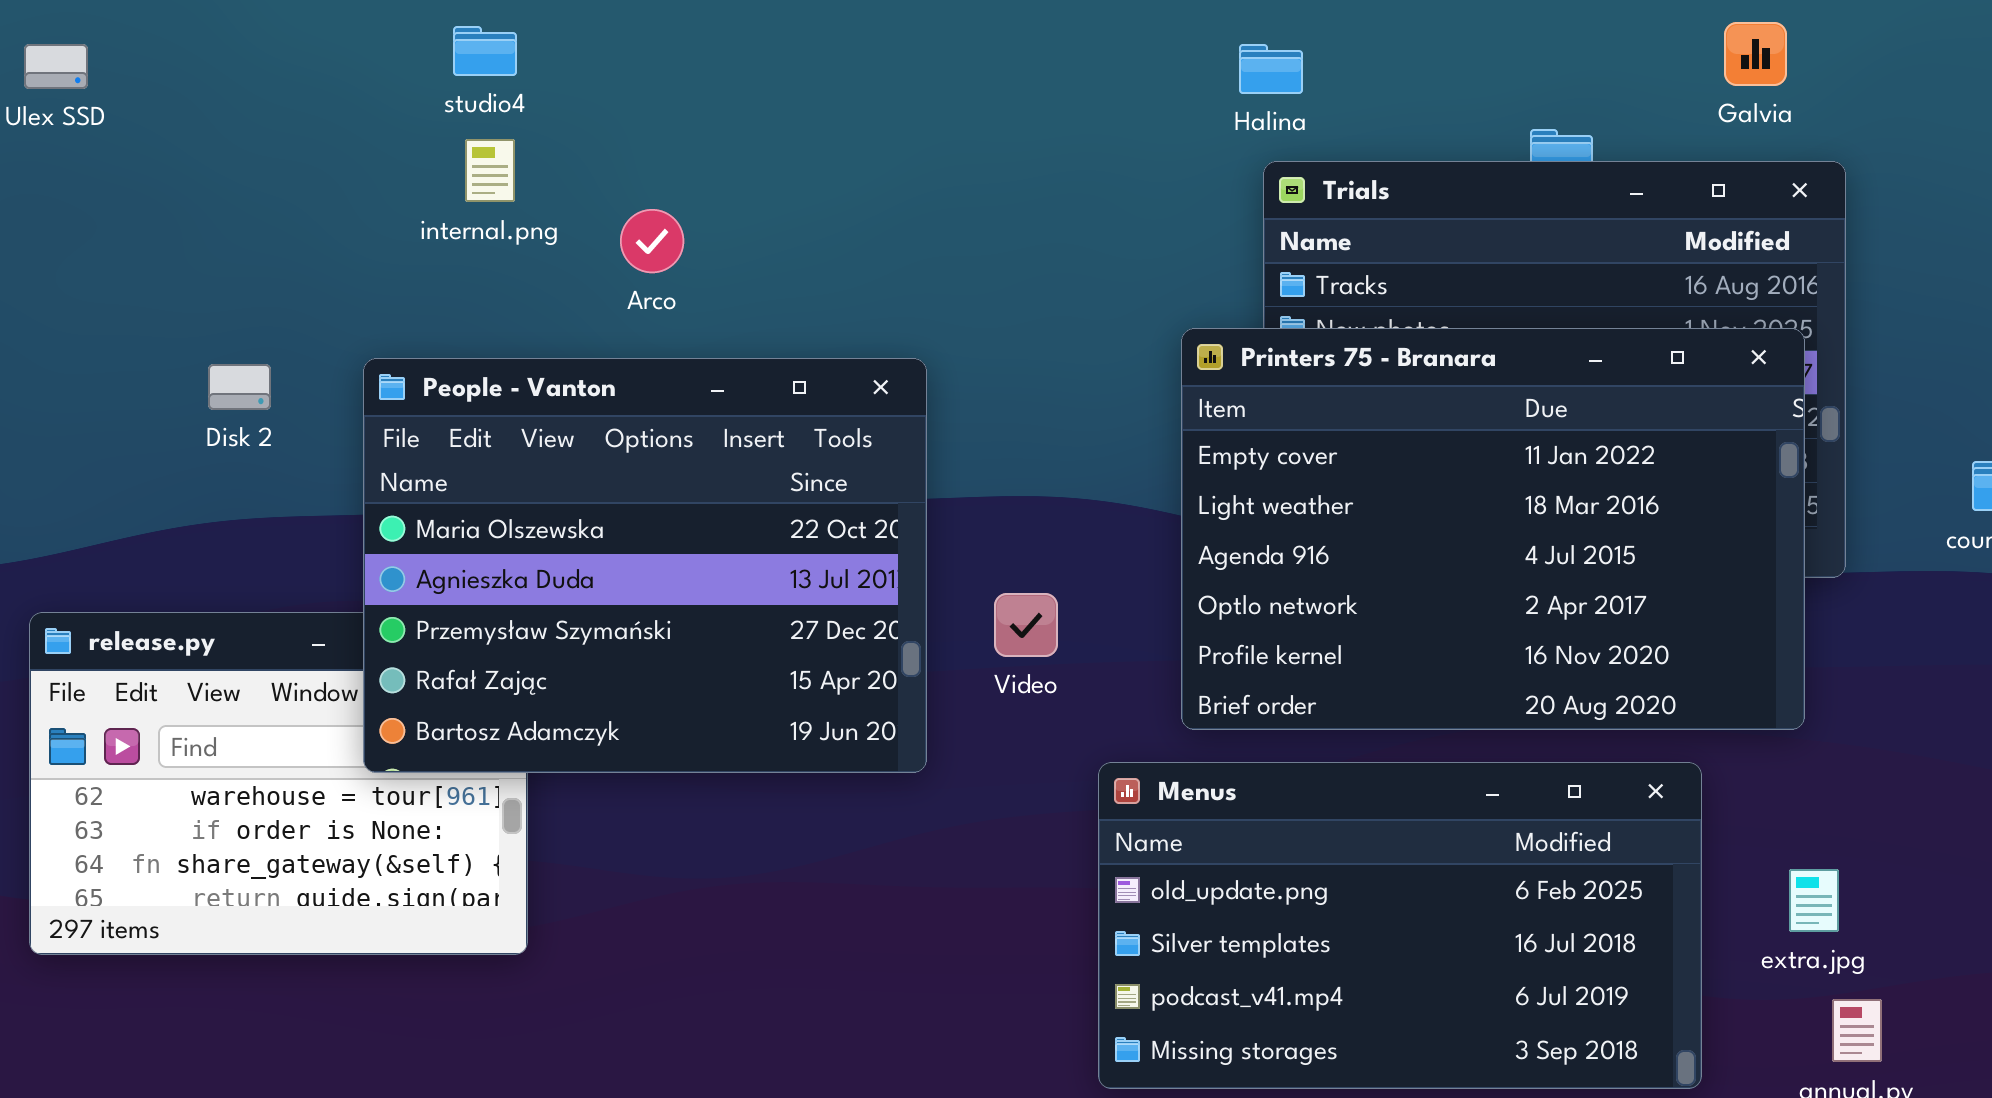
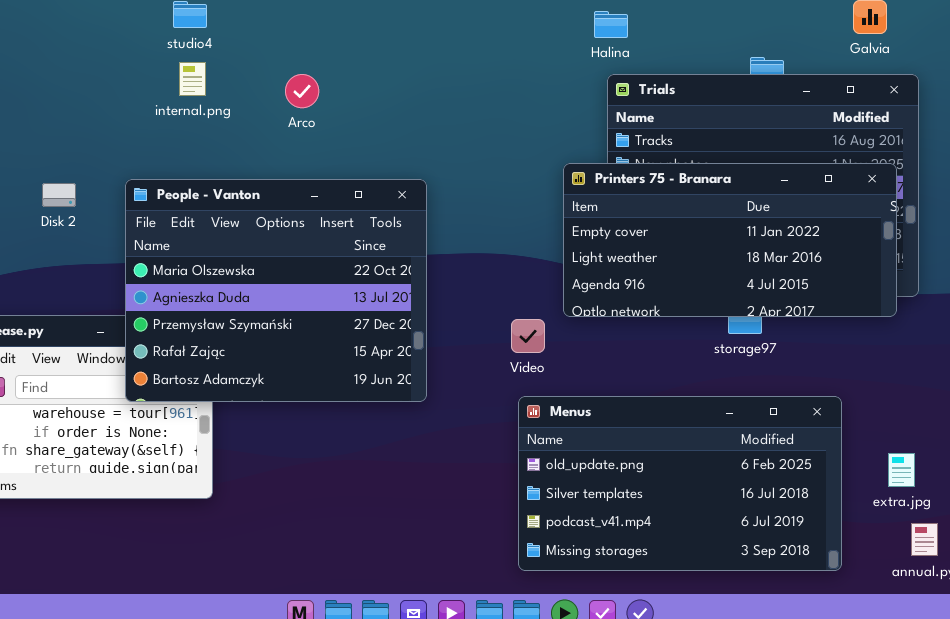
Arco: [620,209,684,273] -> [285,74,319,108], moved
Printers 75 - Branara: [1181,328,1805,730] -> [563,163,897,317], resized
Video: [994,593,1058,657] -> [511,319,545,353], moved

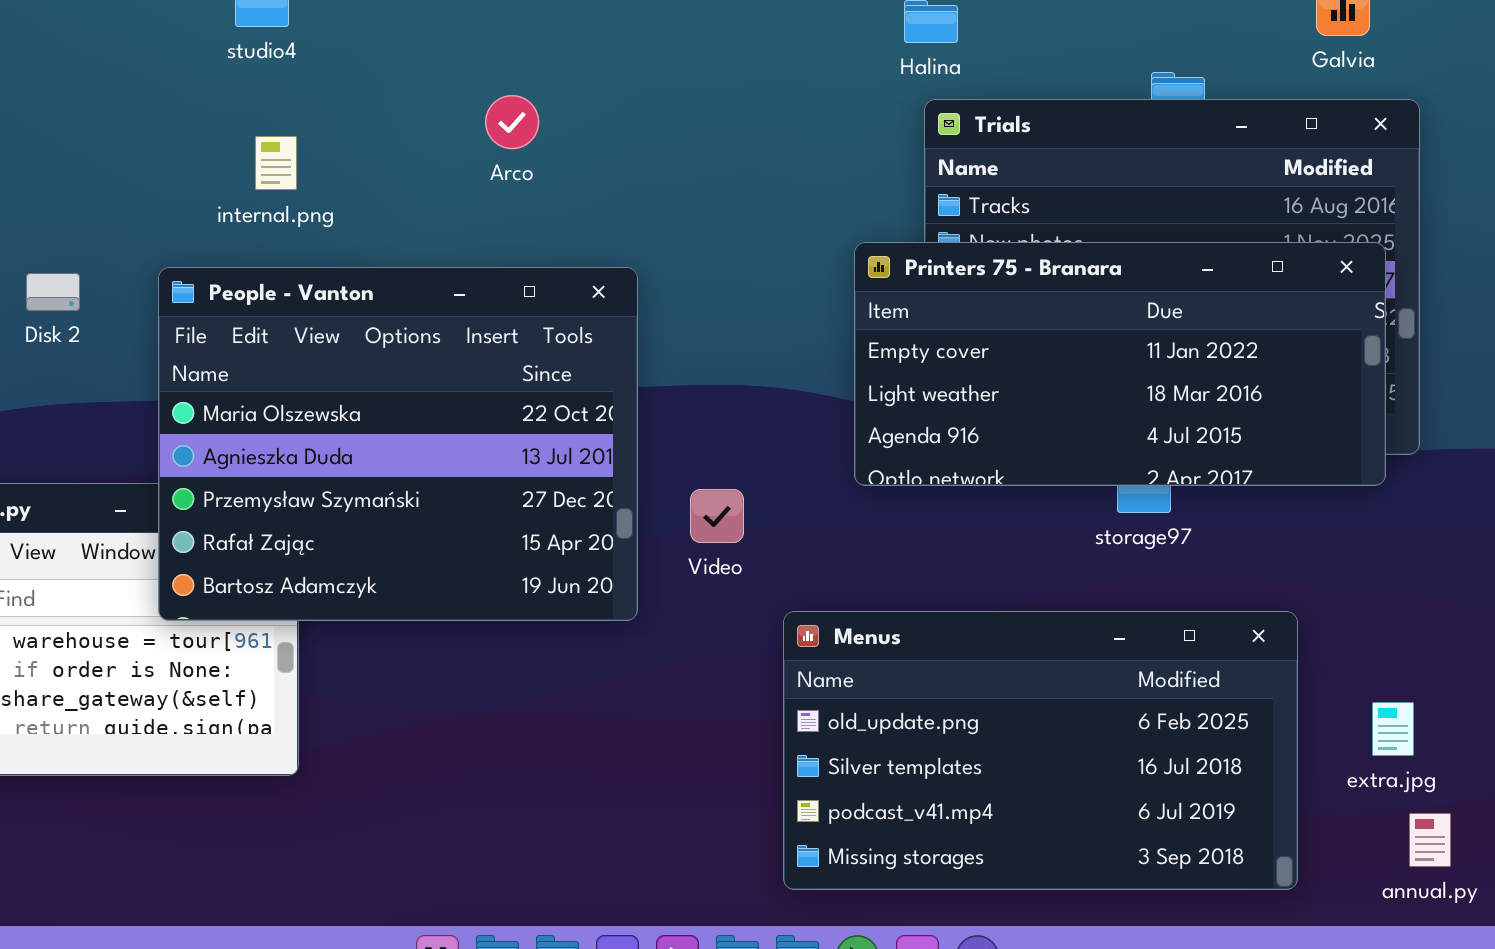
internal.png: [179,62,206,96] -> [255,136,297,190], moved
Arco: [285,74,319,108] -> [485,95,539,149], moved
Video: [511,319,545,353] -> [690,489,744,543], moved

